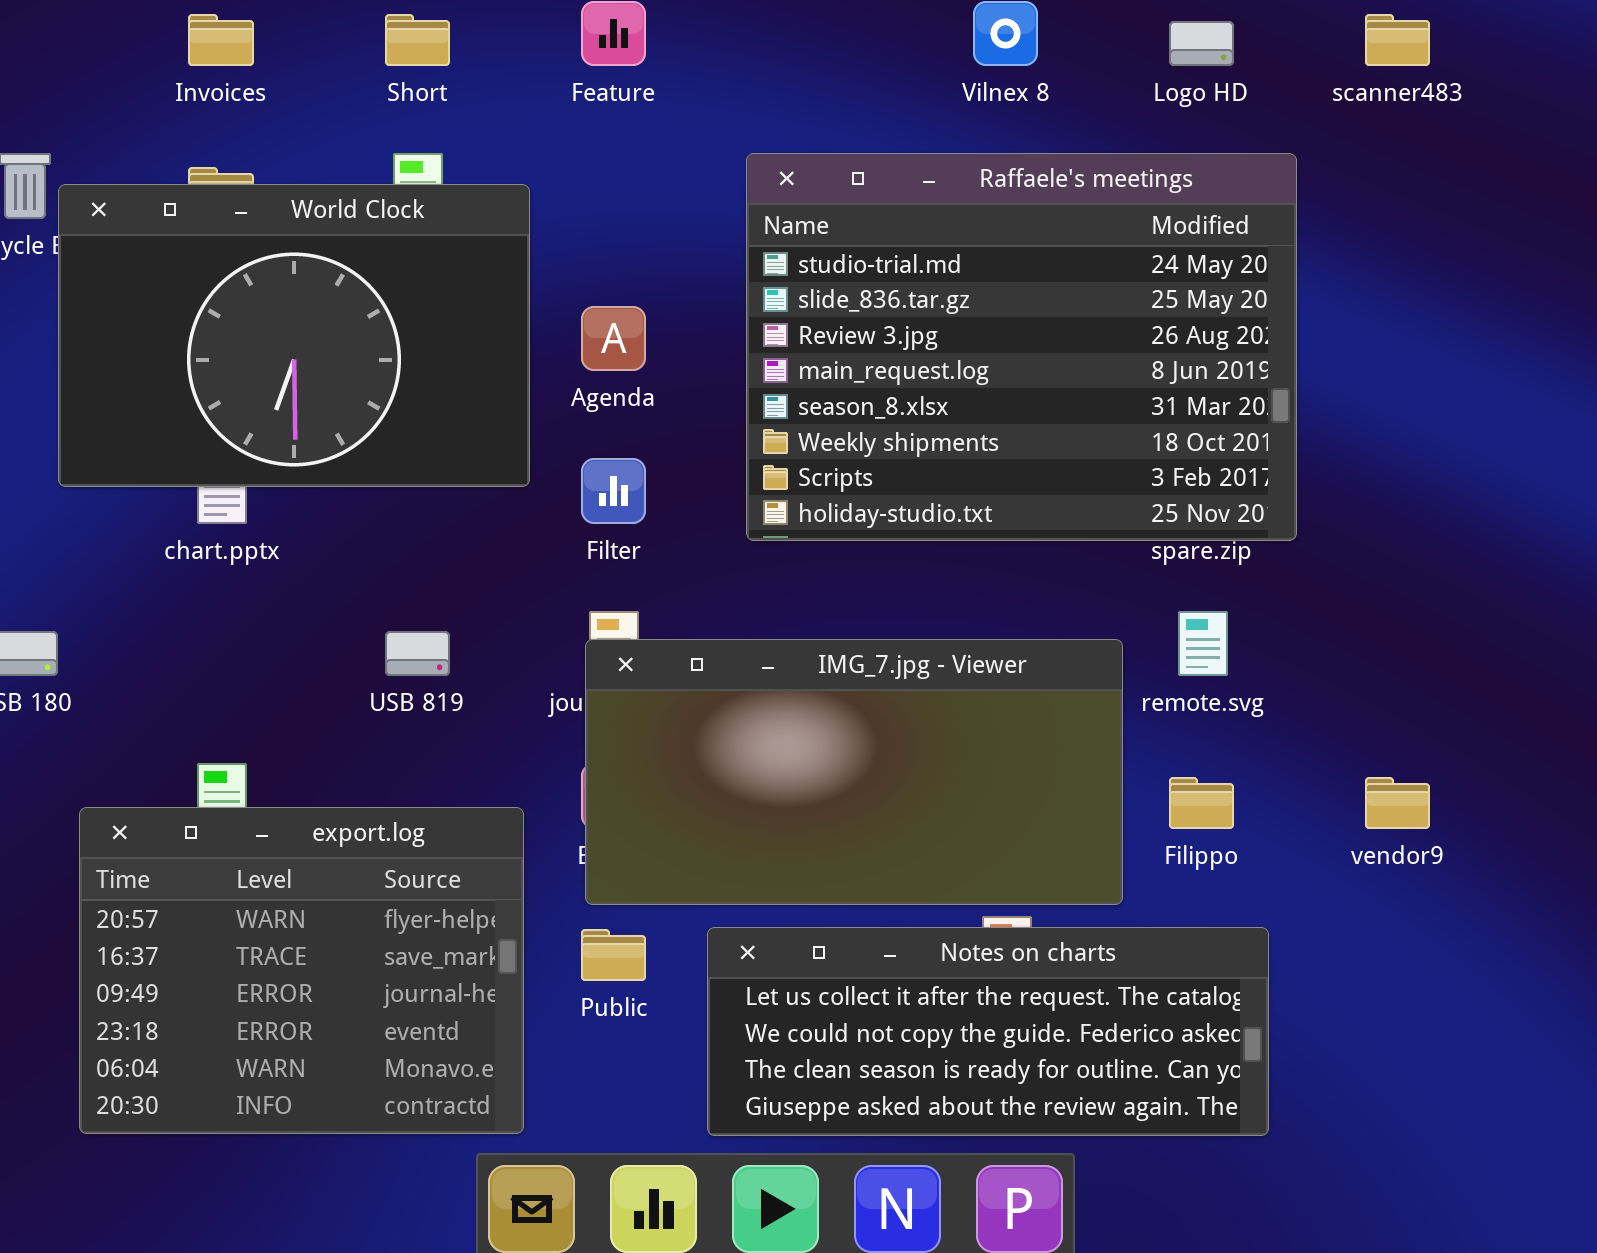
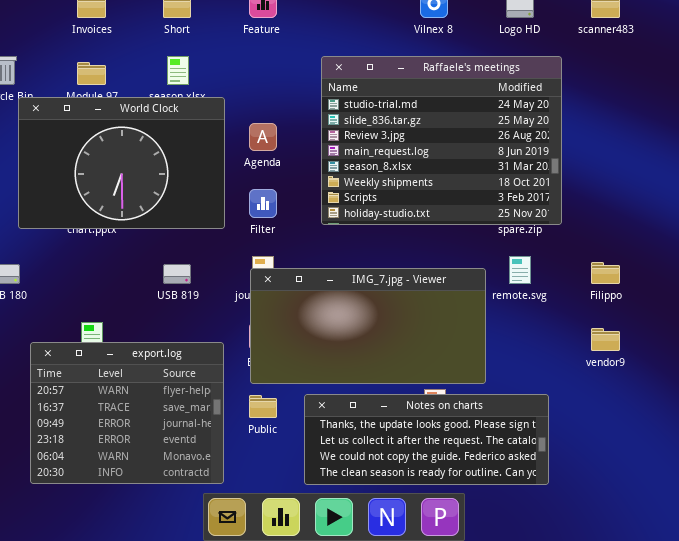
World Clock: [58,184,530,487] -> [18,97,225,229], moved
Filippo: [1169,777,1234,829] -> [591,262,620,284], moved
Notes on charts: [707,927,1269,1136] -> [304,394,549,485], scrolled up 1 row

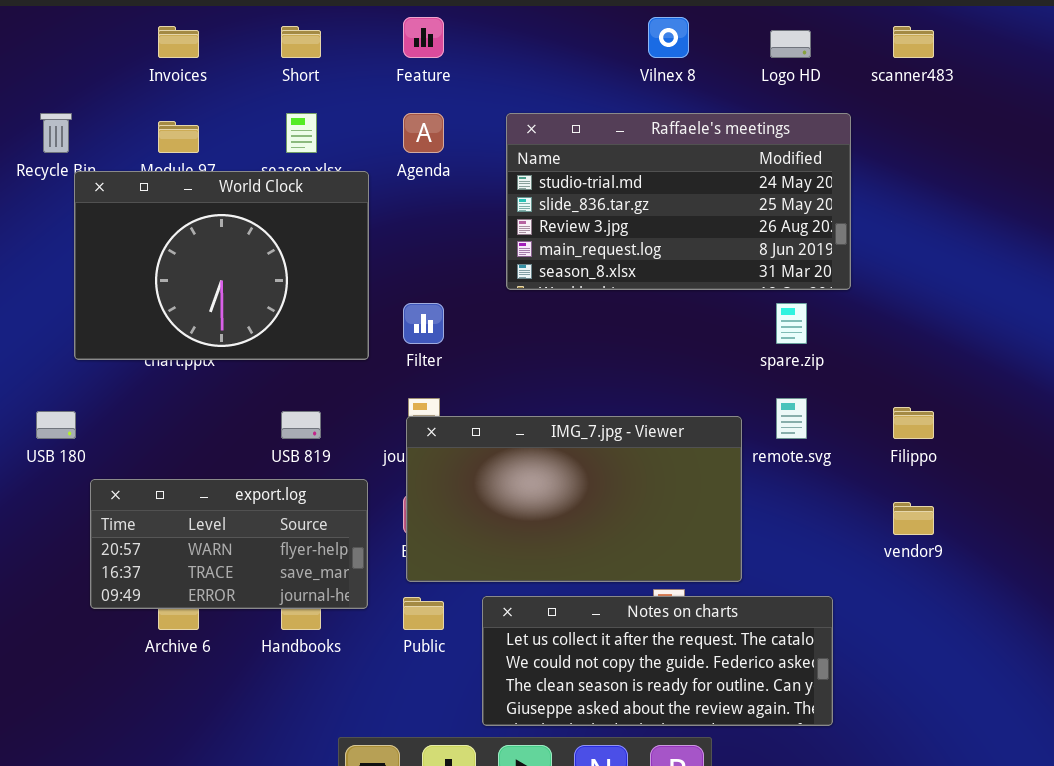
Raffaele's meetings: [321,56,562,225] -> [506,113,851,290], resized
Agenda: [249,123,277,151] -> [403,113,444,153], moved
export.log: [30,342,224,484] -> [90,479,368,609], moved, resized
Notes on charts: [304,394,549,485] -> [482,596,833,726], scrolled down 1 row

